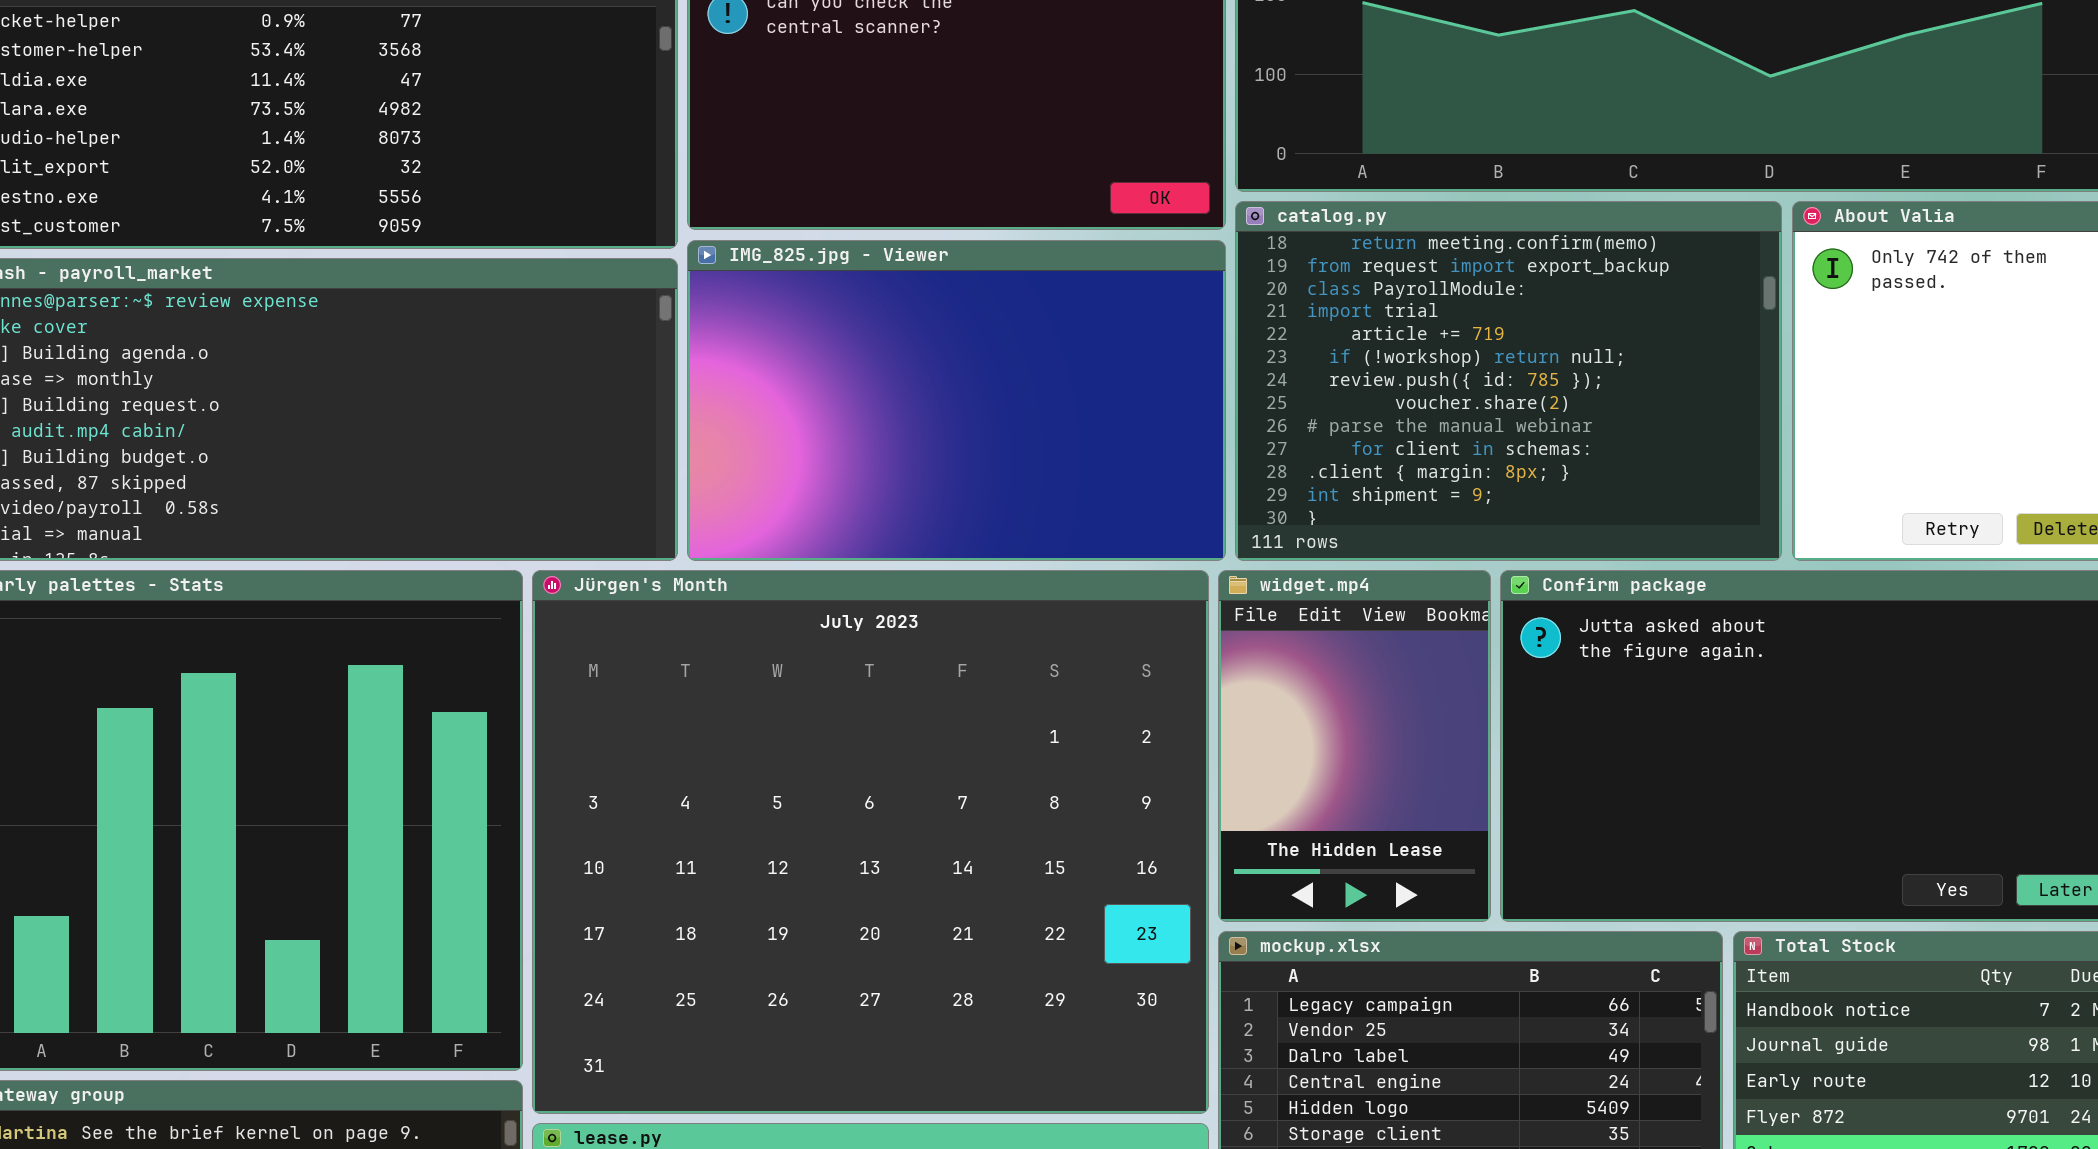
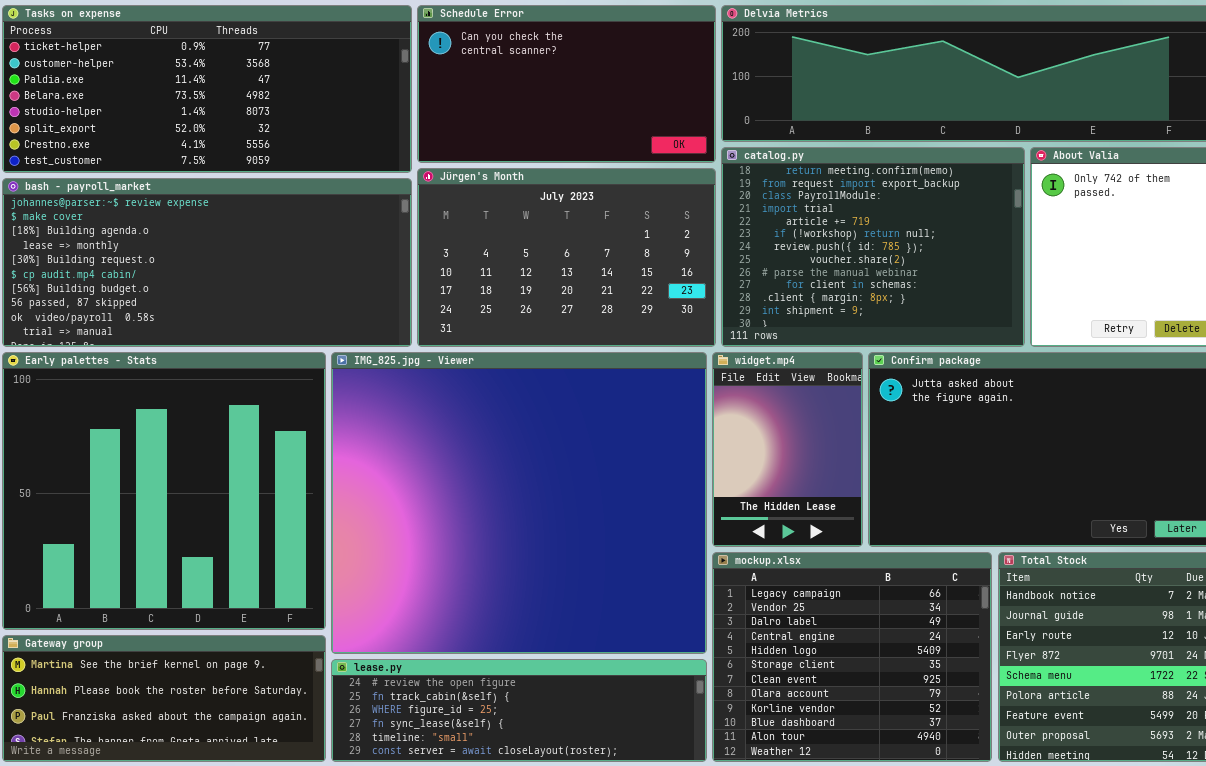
IMG_825.jpg - Viewer: [687,240,1226,561] -> [331,352,707,654], moved, resized
Jürgen's Month: [532,570,1209,1114] -> [417,168,716,347], moved, resized

